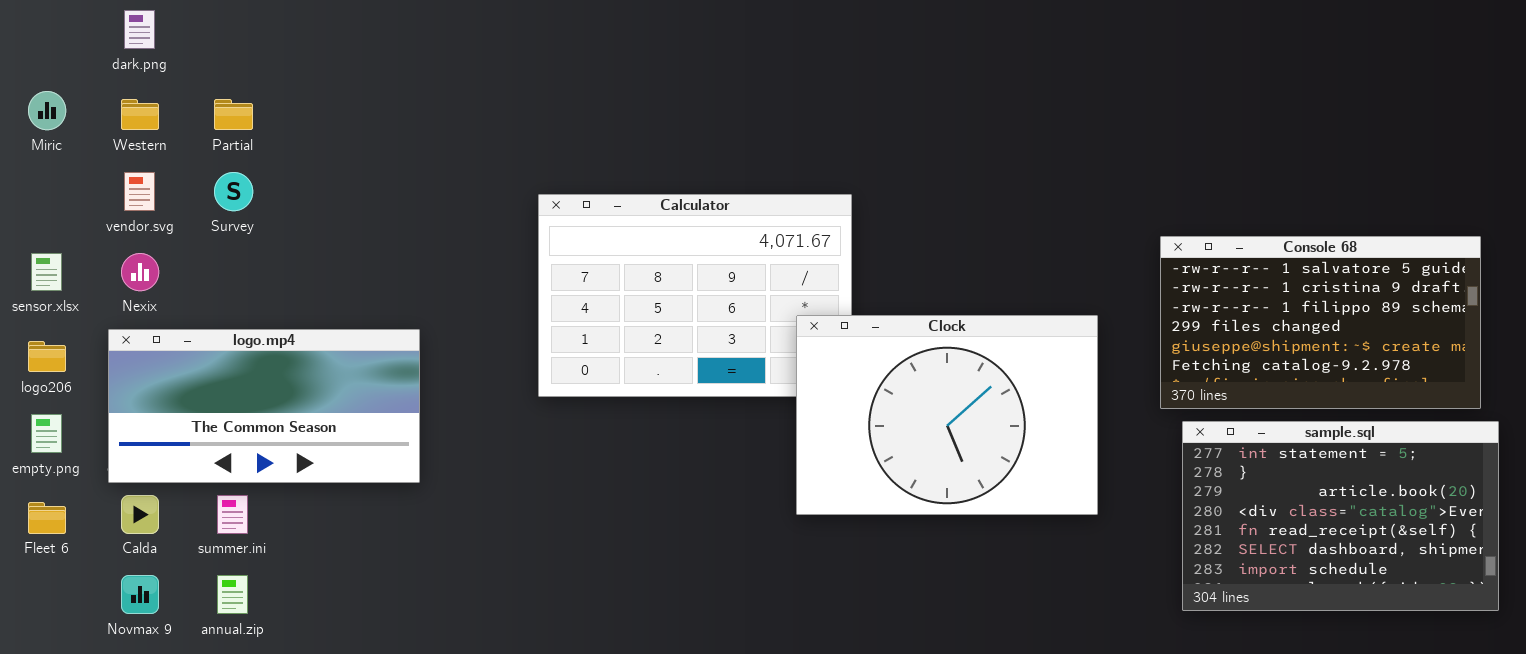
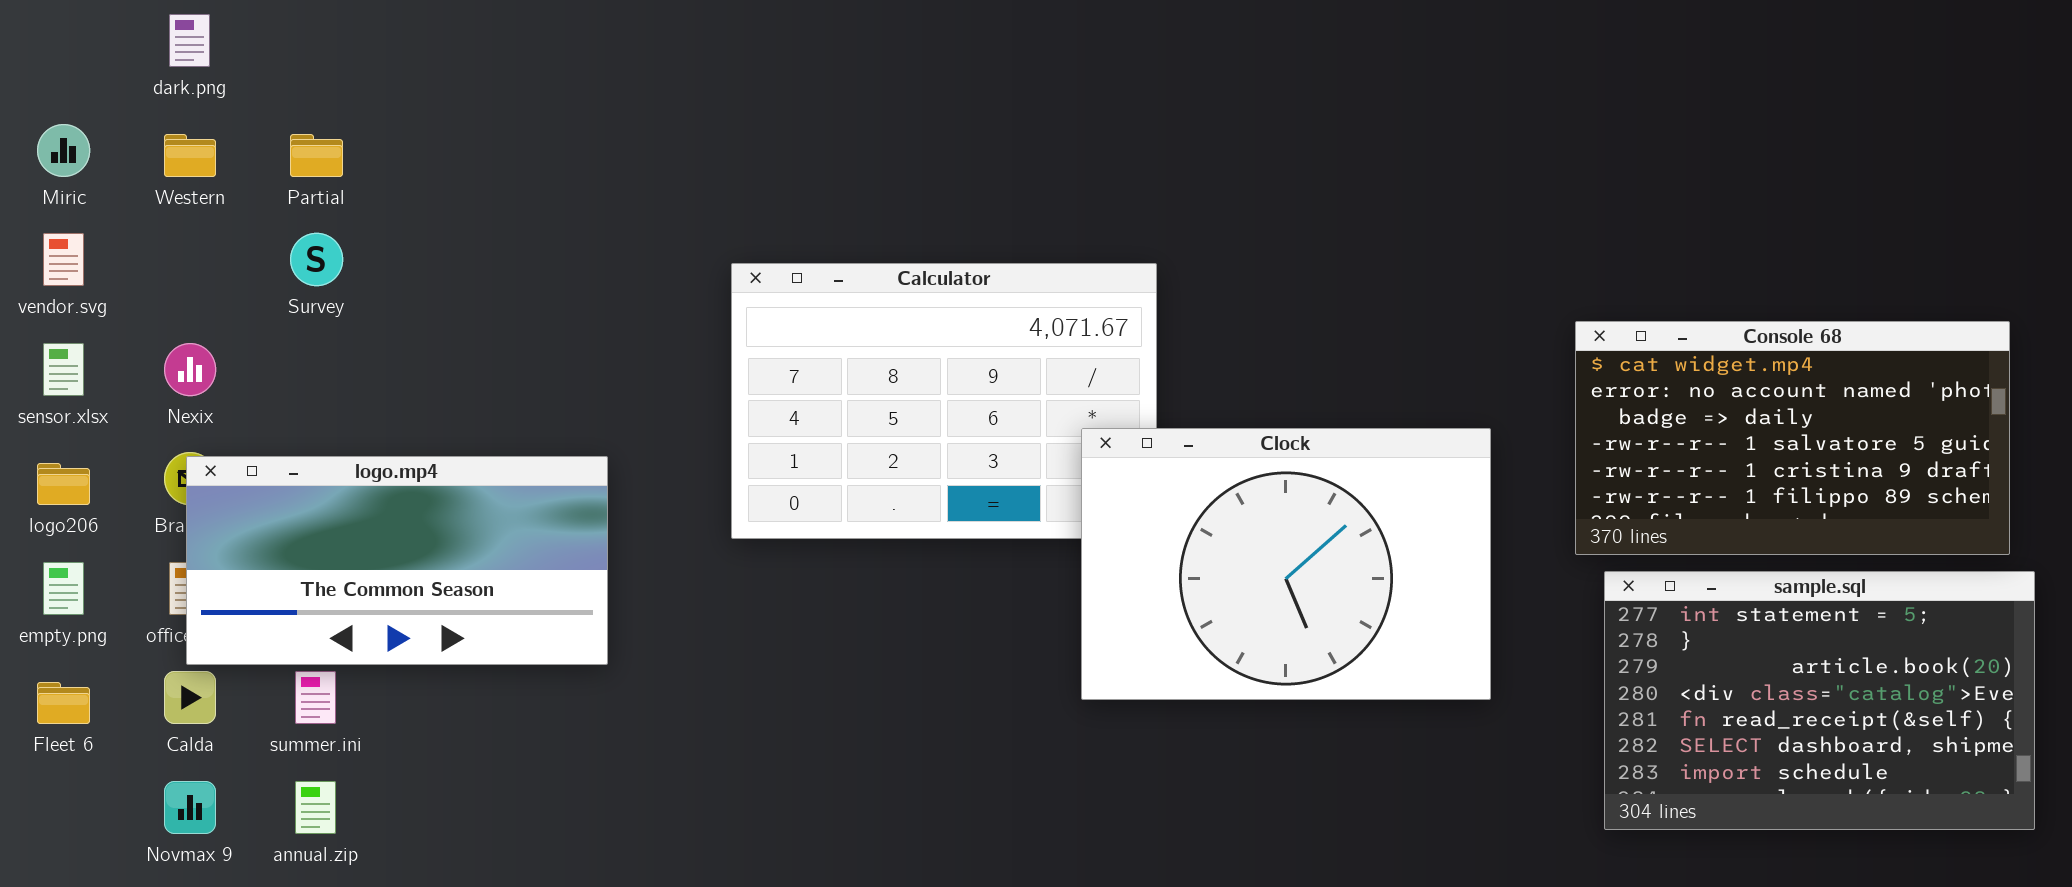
vendor.svg: [124,172,155,211] -> [43,233,84,286], moved
Console 68: [1160,236,1481,409] -> [1575,321,2010,555], scrolled up 3 rows
logo.mp4: [108,329,420,483] -> [186,456,608,665], moved

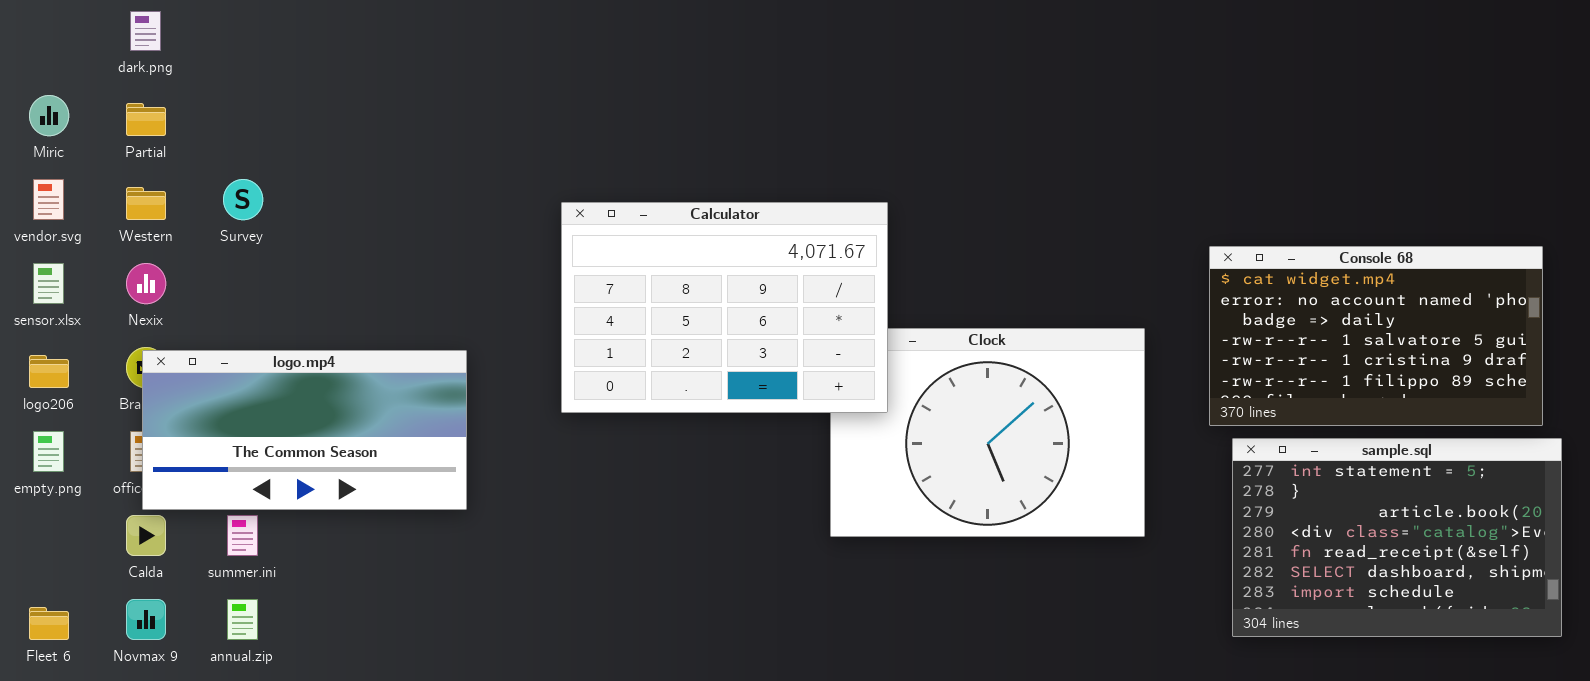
Western: [164,134,216,177] -> [126,187,166,220], moved
Partial: [290,134,343,177] -> [126,103,166,136], moved
Calculator: [731,263,1157,539] -> [561,202,888,413], raised
Fleet 6: [37,682,90,724] -> [29,607,69,640], moved

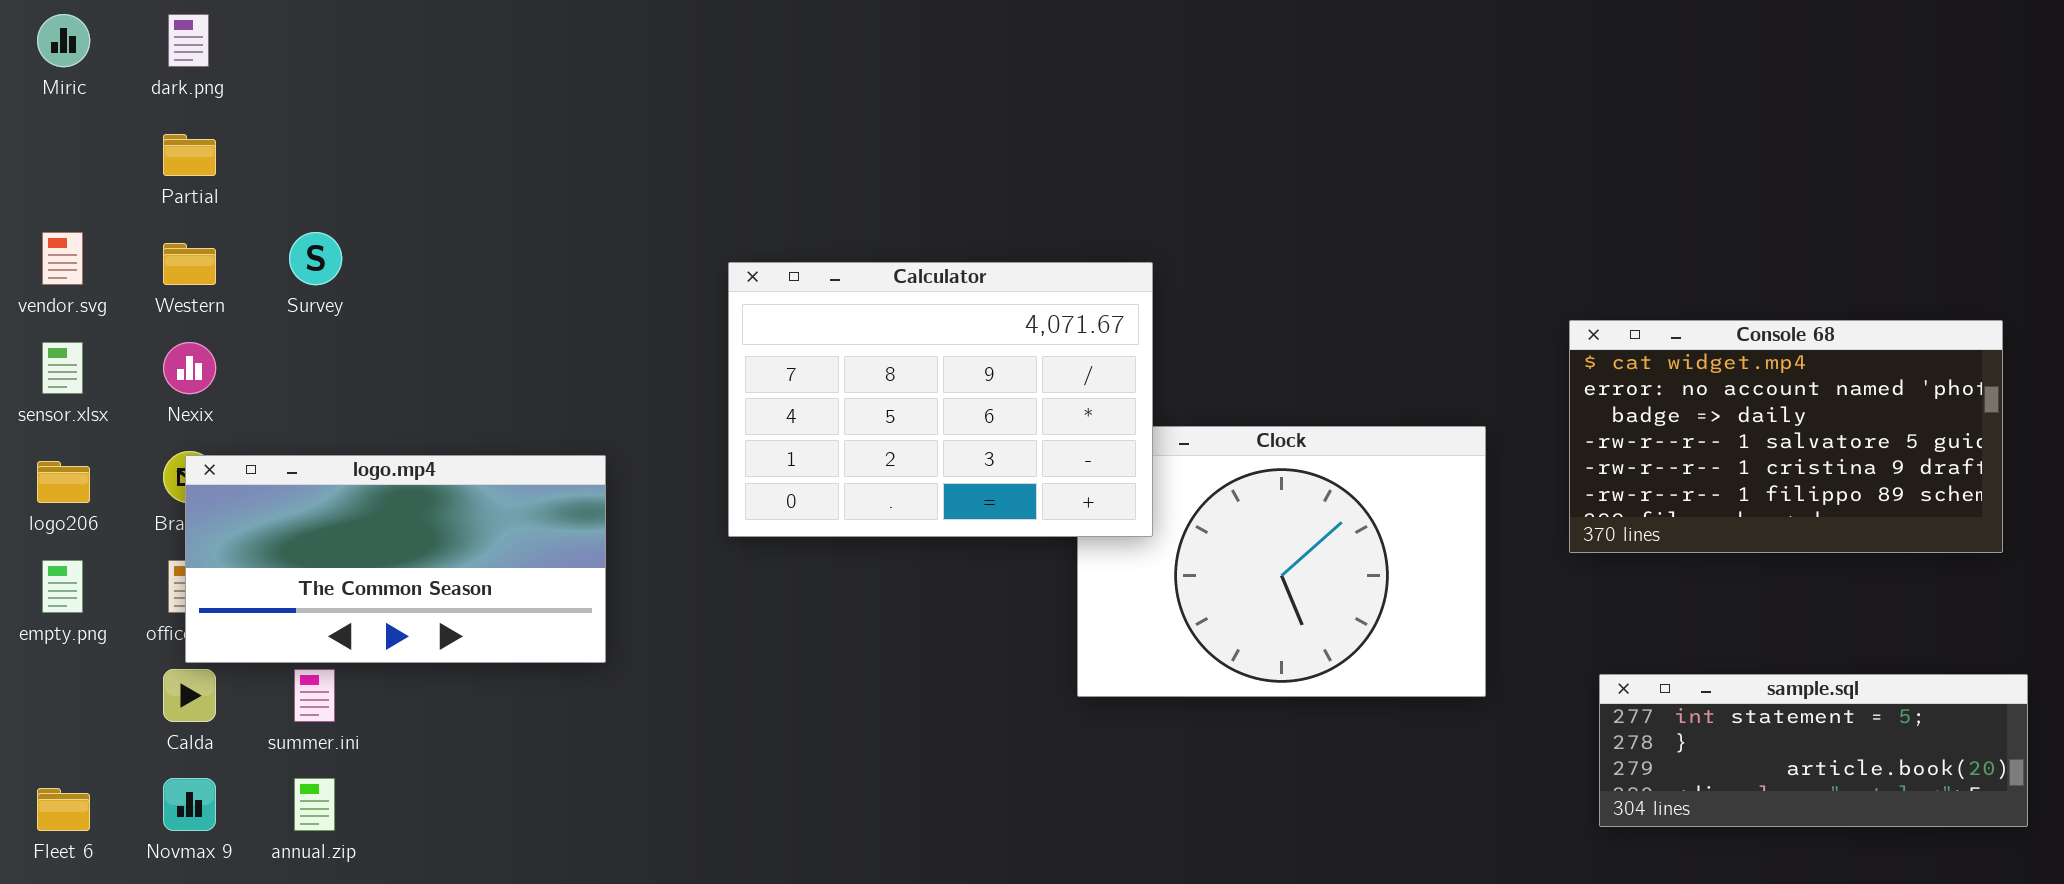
Miric: [29,95,69,136] -> [37,14,90,67], moved
sample.sql: [1232,438,1562,637] -> [1599,674,2028,827], resized

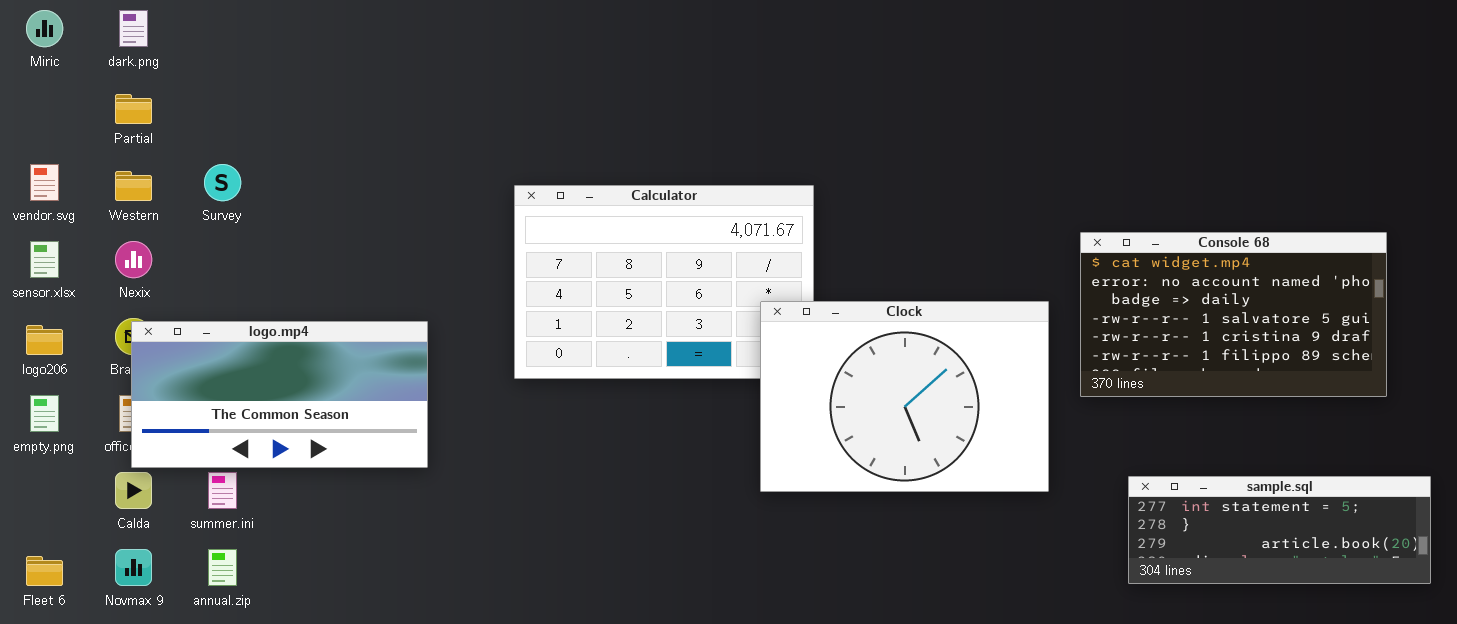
Console 68: [1569,320,2003,553] -> [1080,232,1387,397], moved
Clock: [1077,426,1486,697] -> [760,301,1049,492], raised

